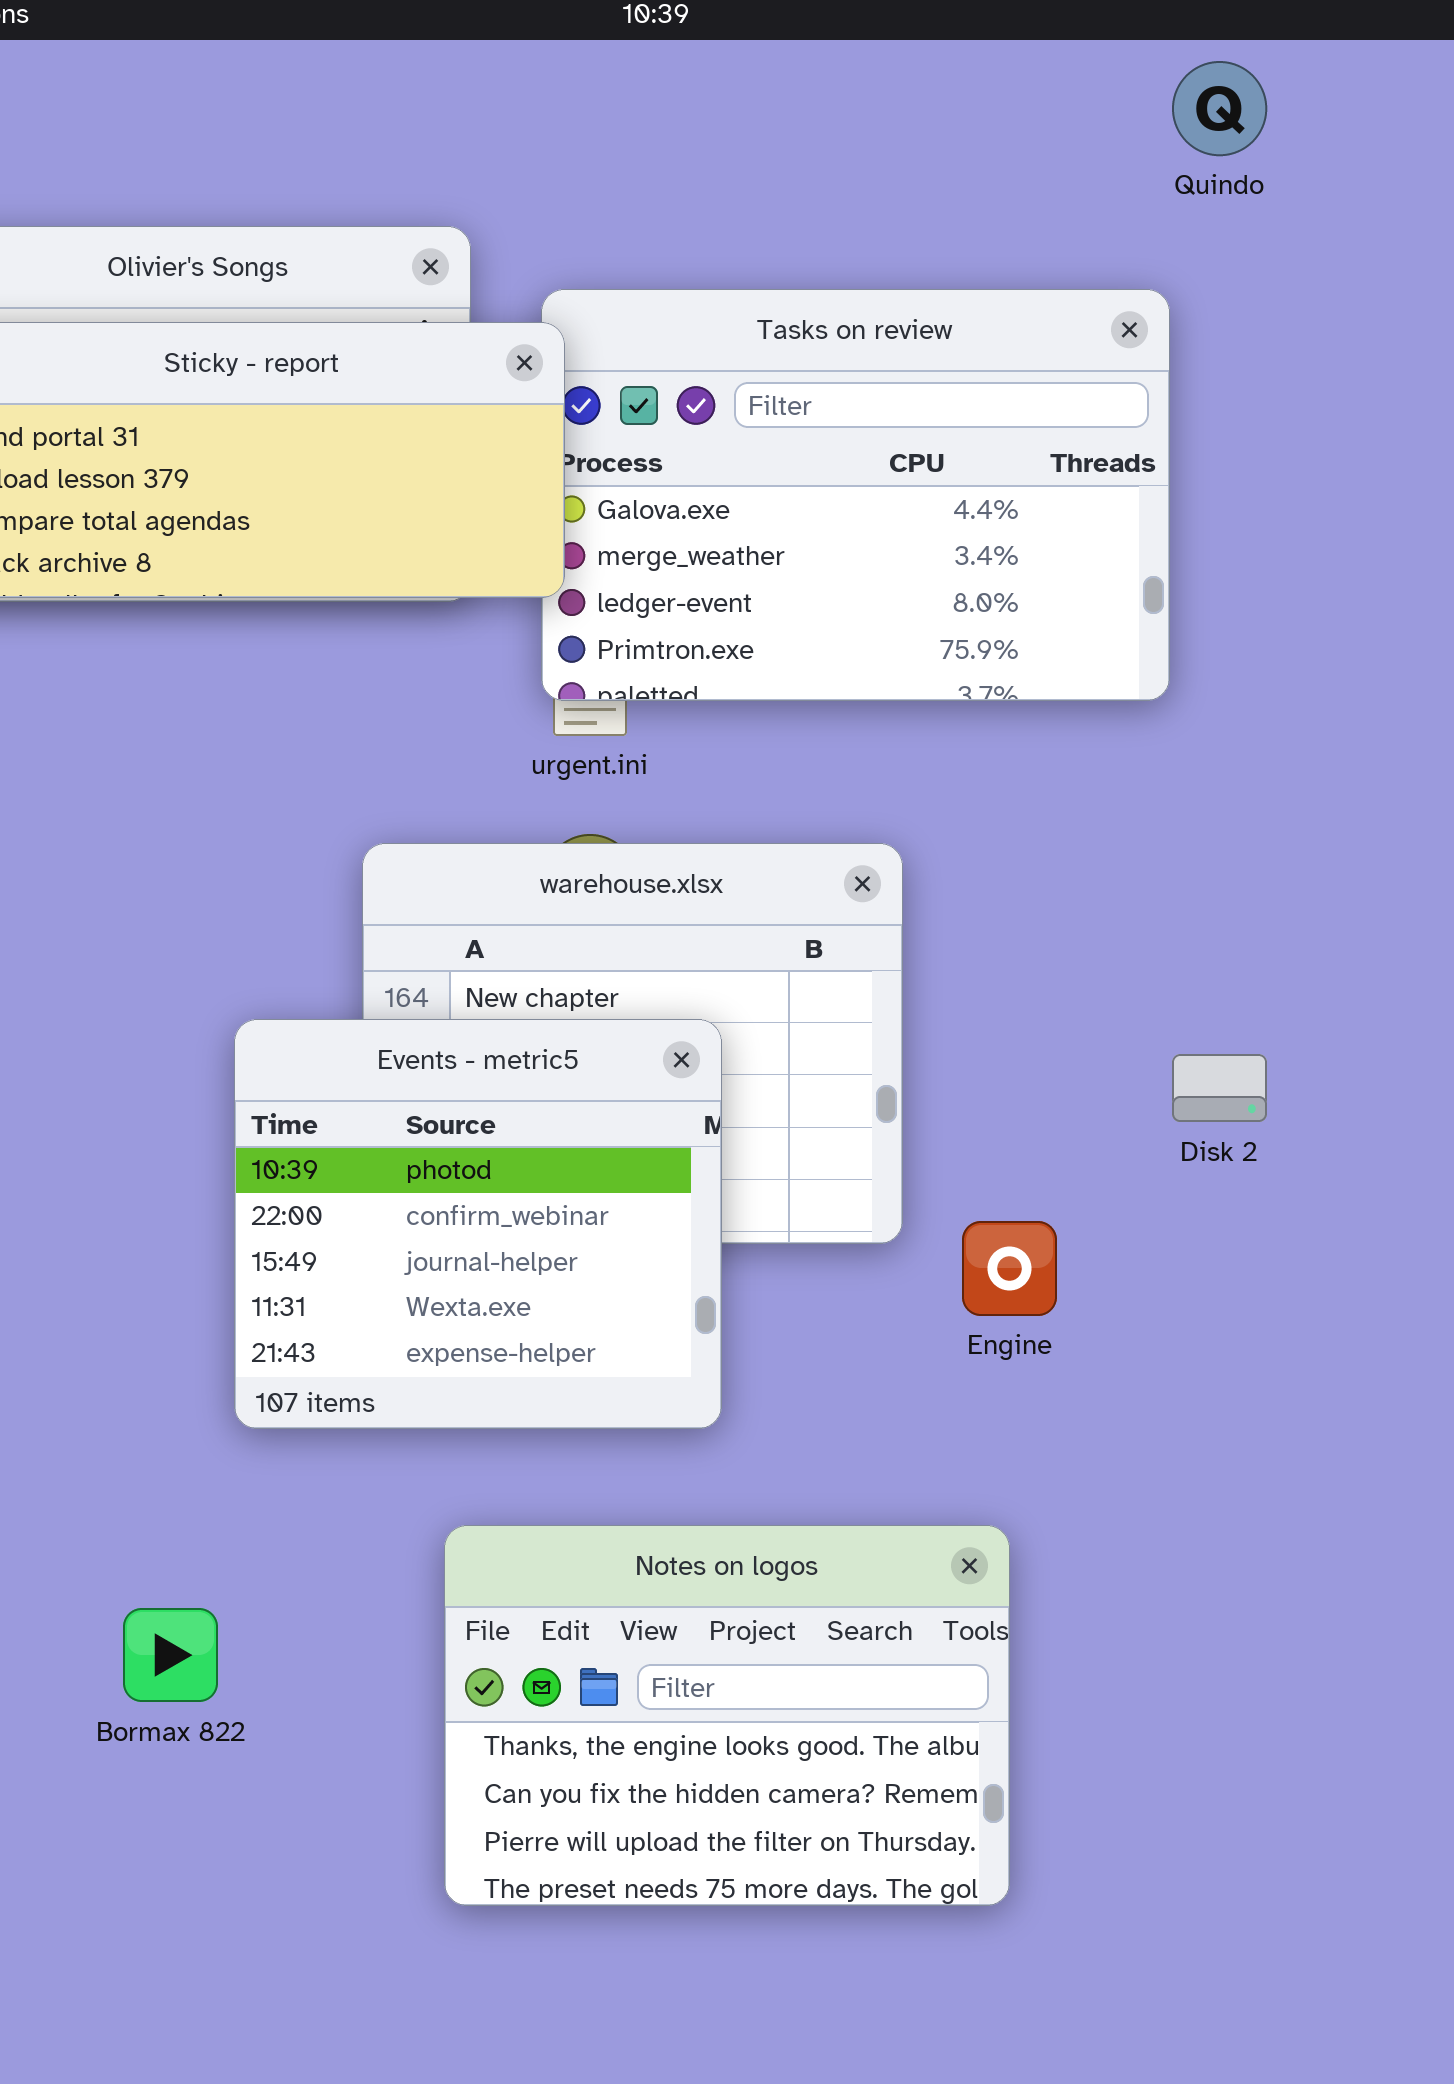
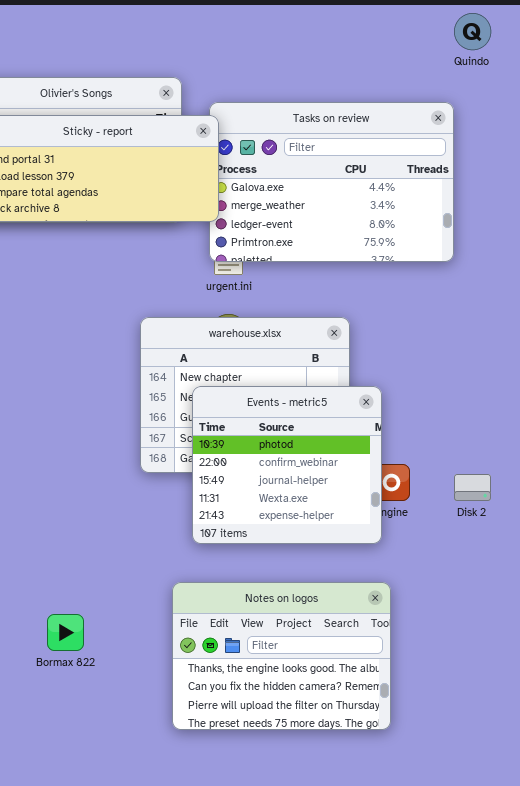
Events - metric5: [234,1019,722,1429] -> [192,386,382,544], moved
Disk 2: [1172,1054,1267,1122] -> [454,474,491,501], moved

